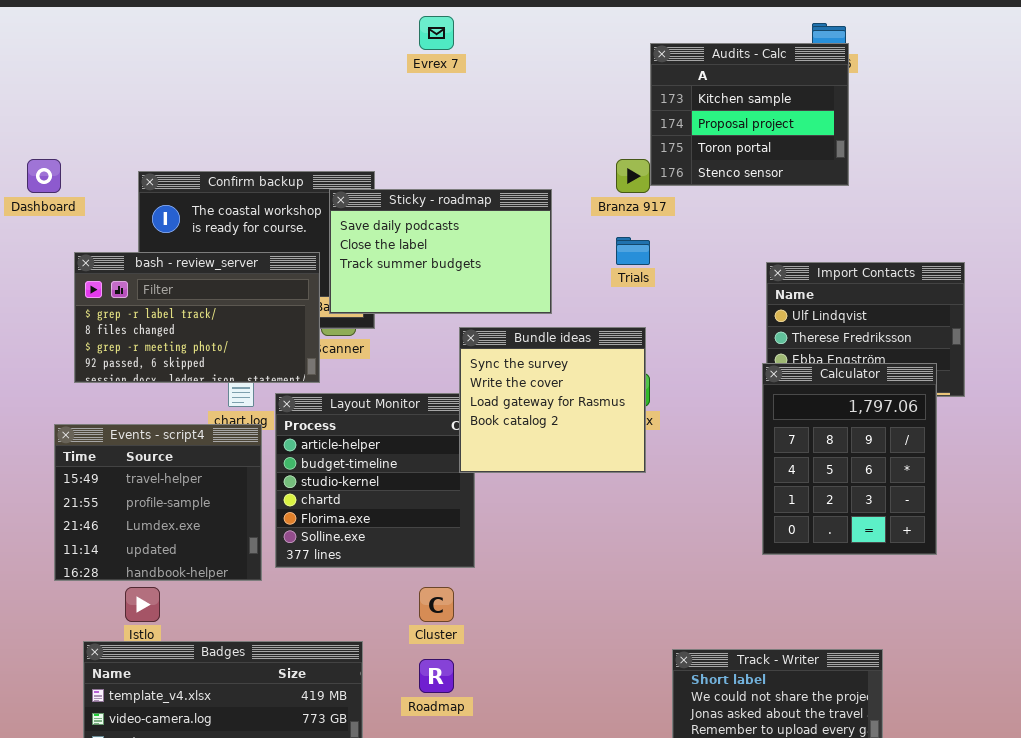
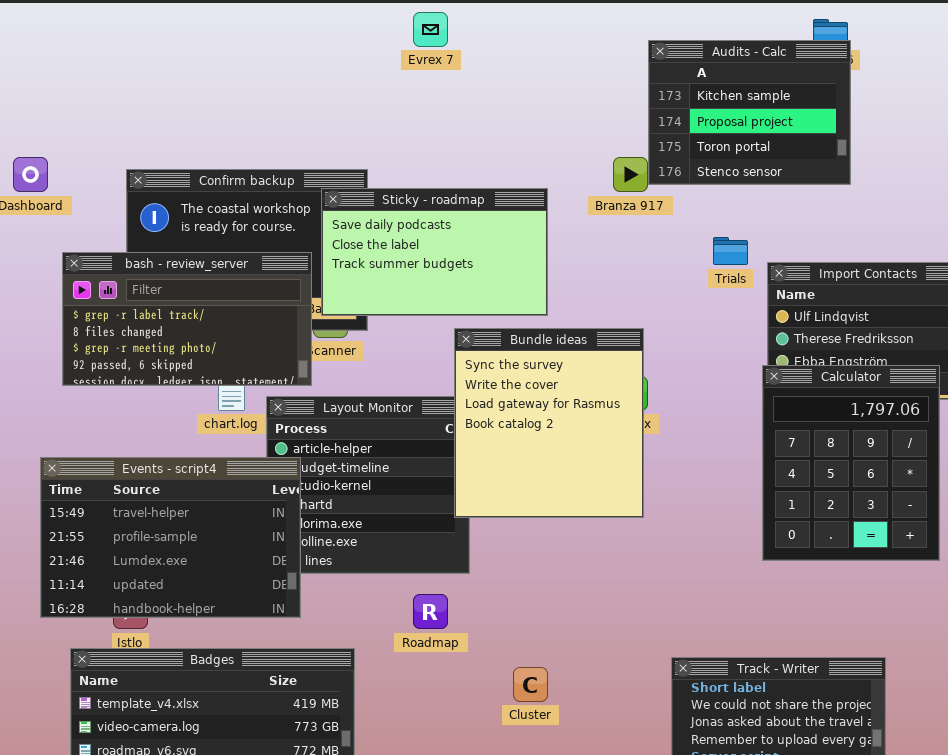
Trials: [616,237,650,265] -> [713,237,748,265], moved
Bundle ideas: [459,327,646,473] -> [454,328,644,518], resized
Events - script4: [54,424,262,581] -> [40,457,301,618], moved, resized
Cluster: [419,587,454,622] -> [513,667,548,702], moved
Roadmap: [419,659,454,693] -> [413,594,448,629], moved

